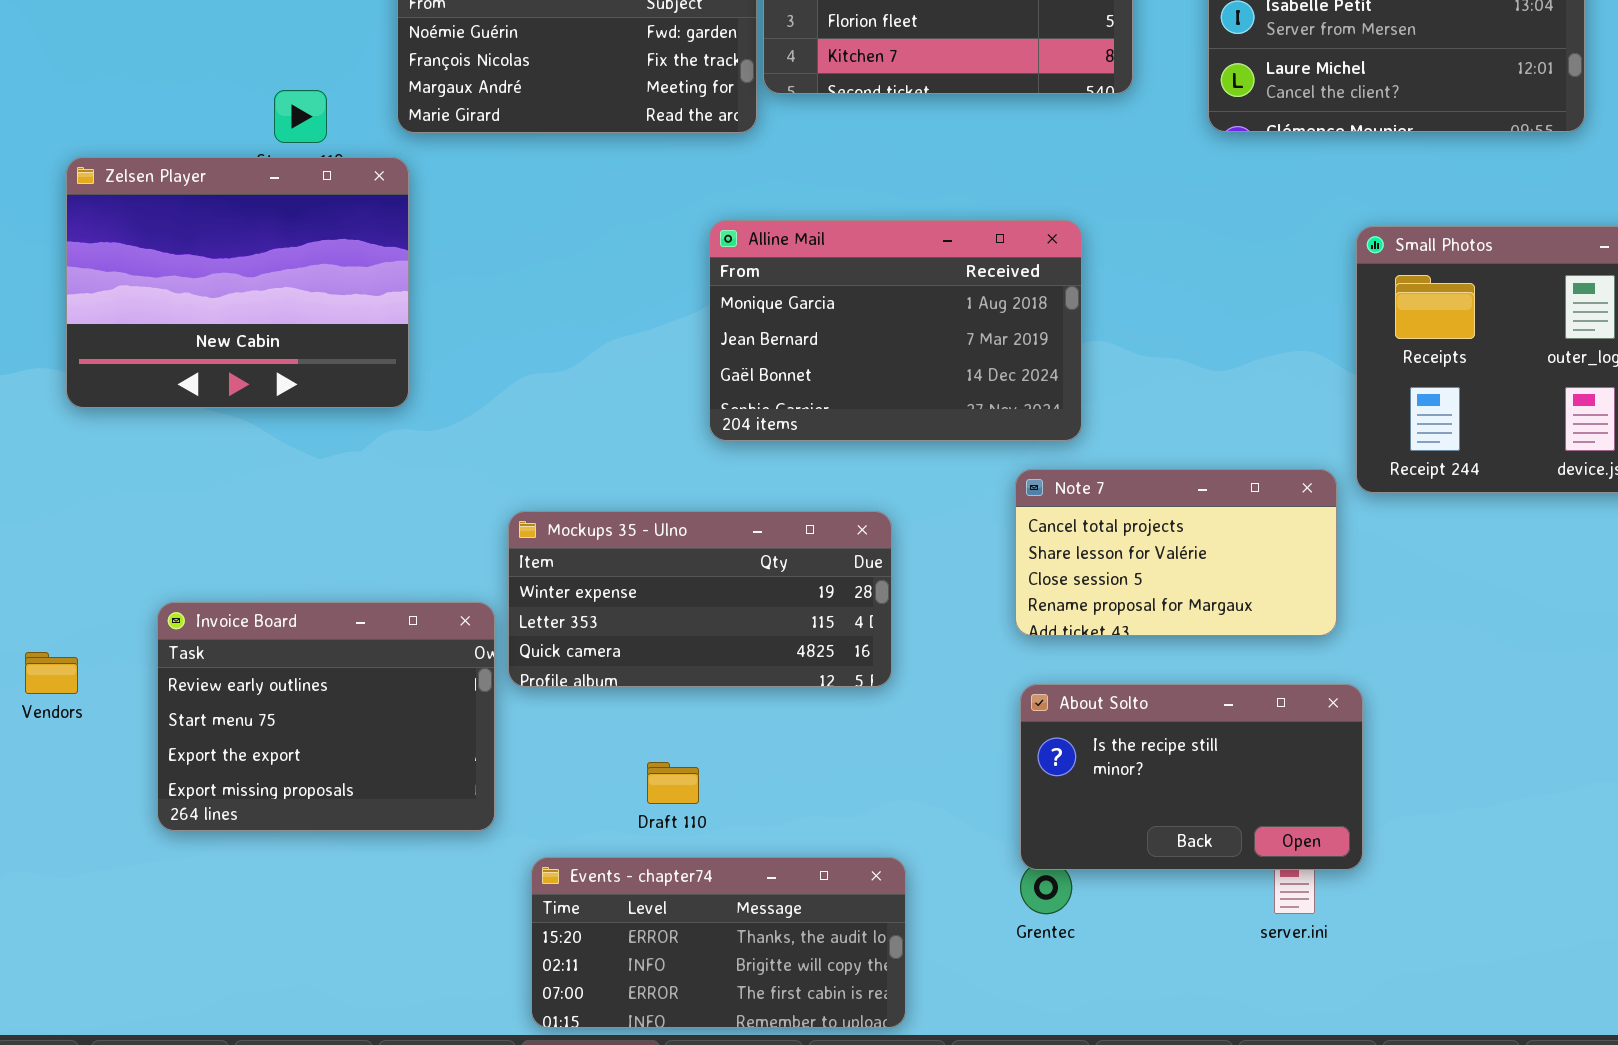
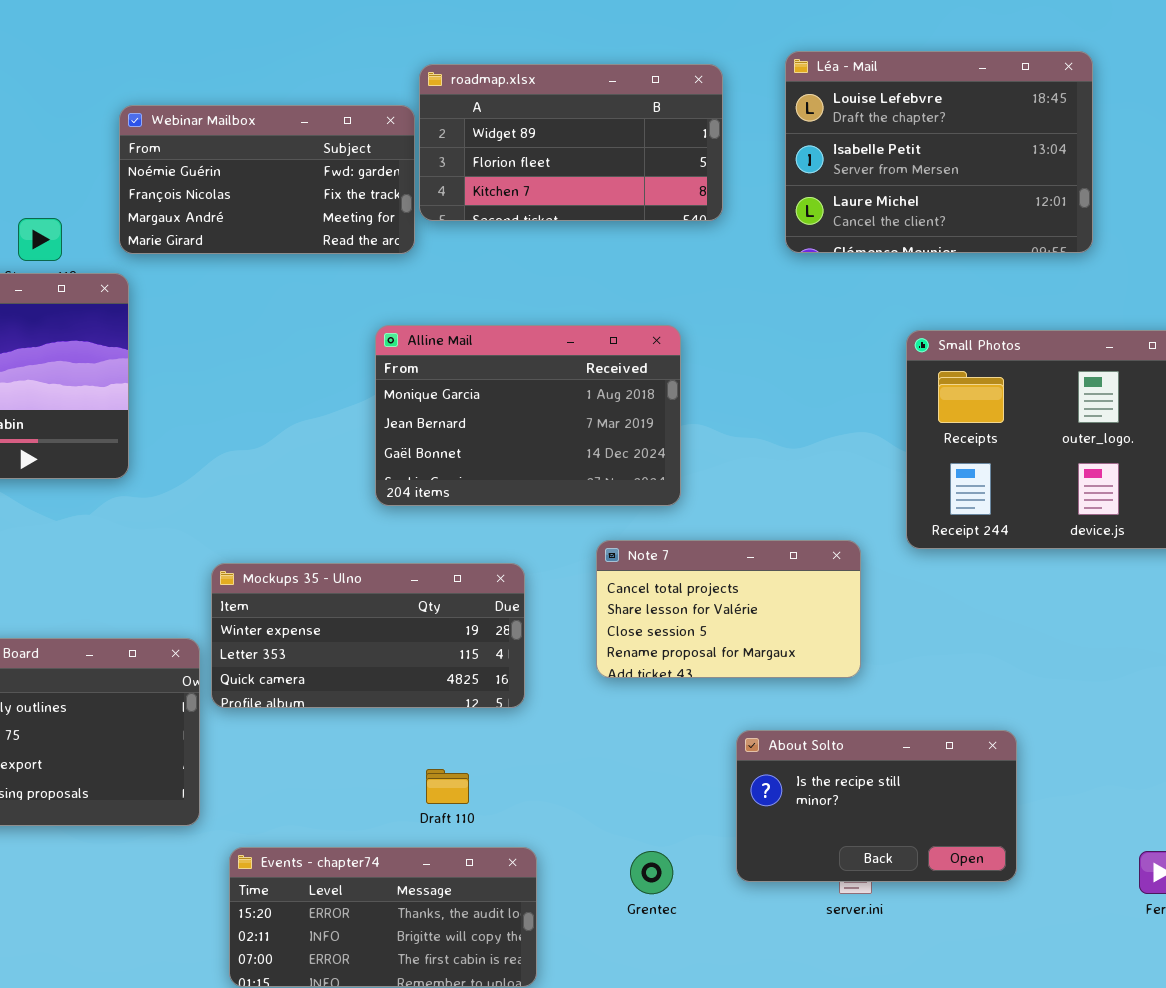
Note 7: [1015,469,1337,636] -> [596,540,861,678], moved
About Solto: [1020,684,1363,870] -> [736,730,1017,882], moved
Draft 110: [647,762,699,804] -> [426,769,469,804], moved

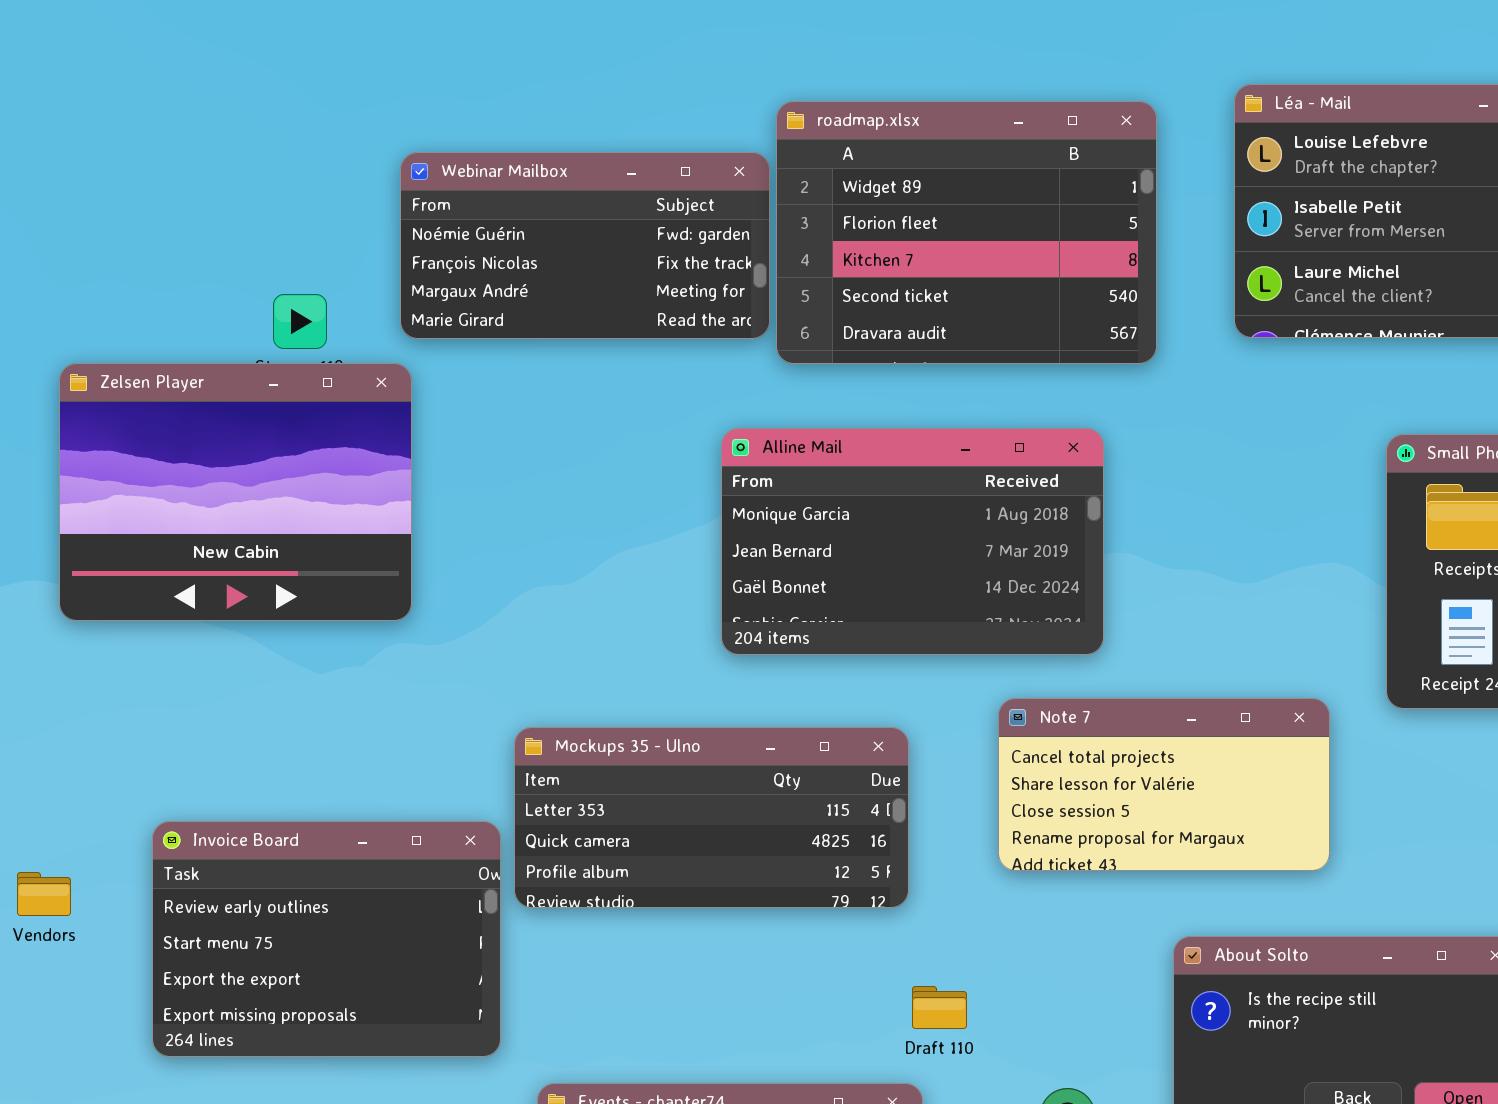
roadmap.xlsx: [419,64,723,221] -> [776,101,1157,364], resized
Mockups 35 - Ulno: [211,563,525,708] -> [514,727,909,908], scrolled down 1 row
Draft 110: [426,769,469,804] -> [912,986,967,1029], moved

